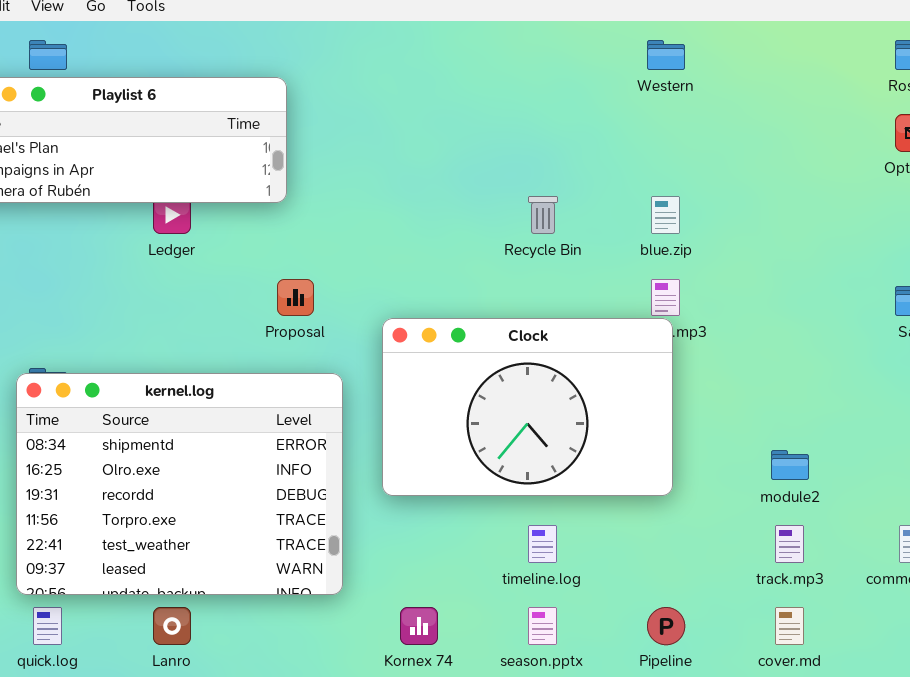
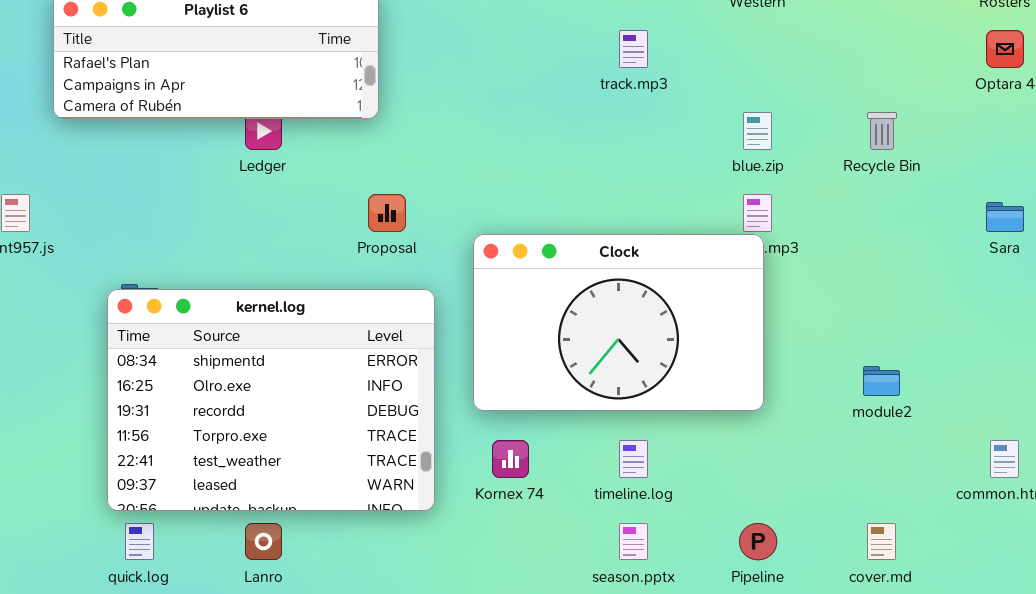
Recycle Bin: [528,196,558,234] -> [867,112,897,150], moved
track.mp3: [775,525,804,563] -> [619,30,648,68], moved
Kornex 74: [400,607,438,645] -> [492,440,529,478], moved

